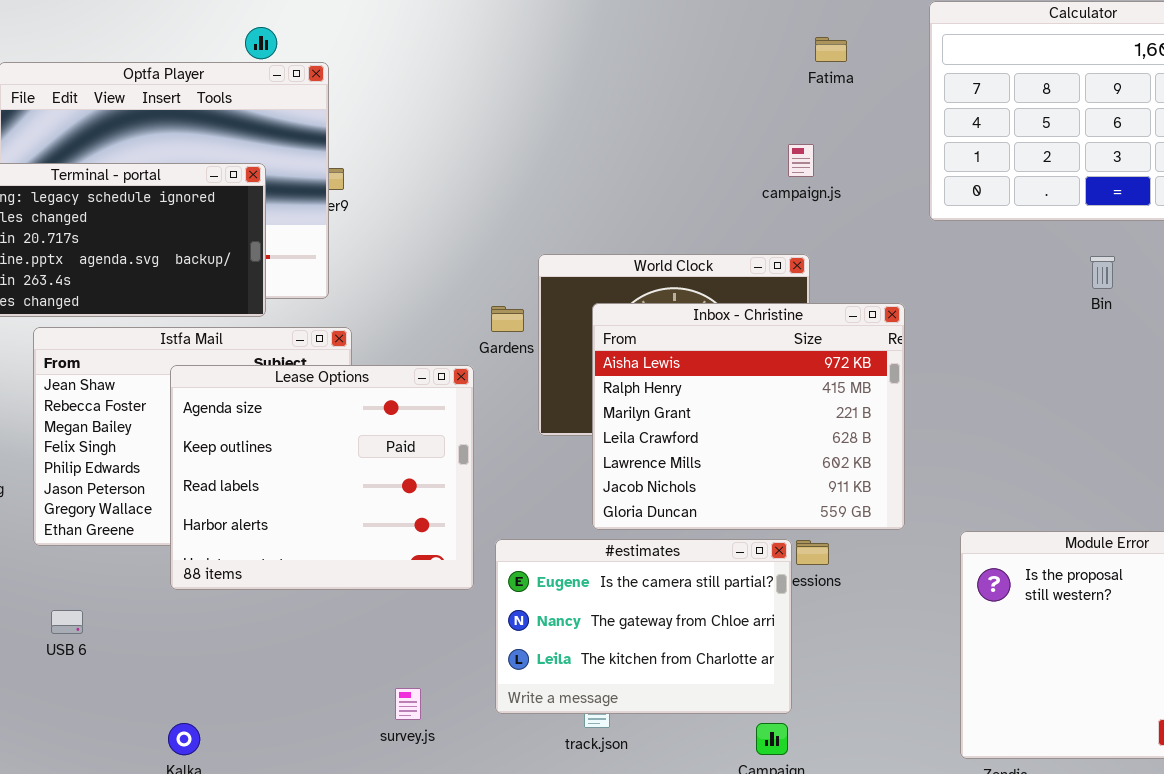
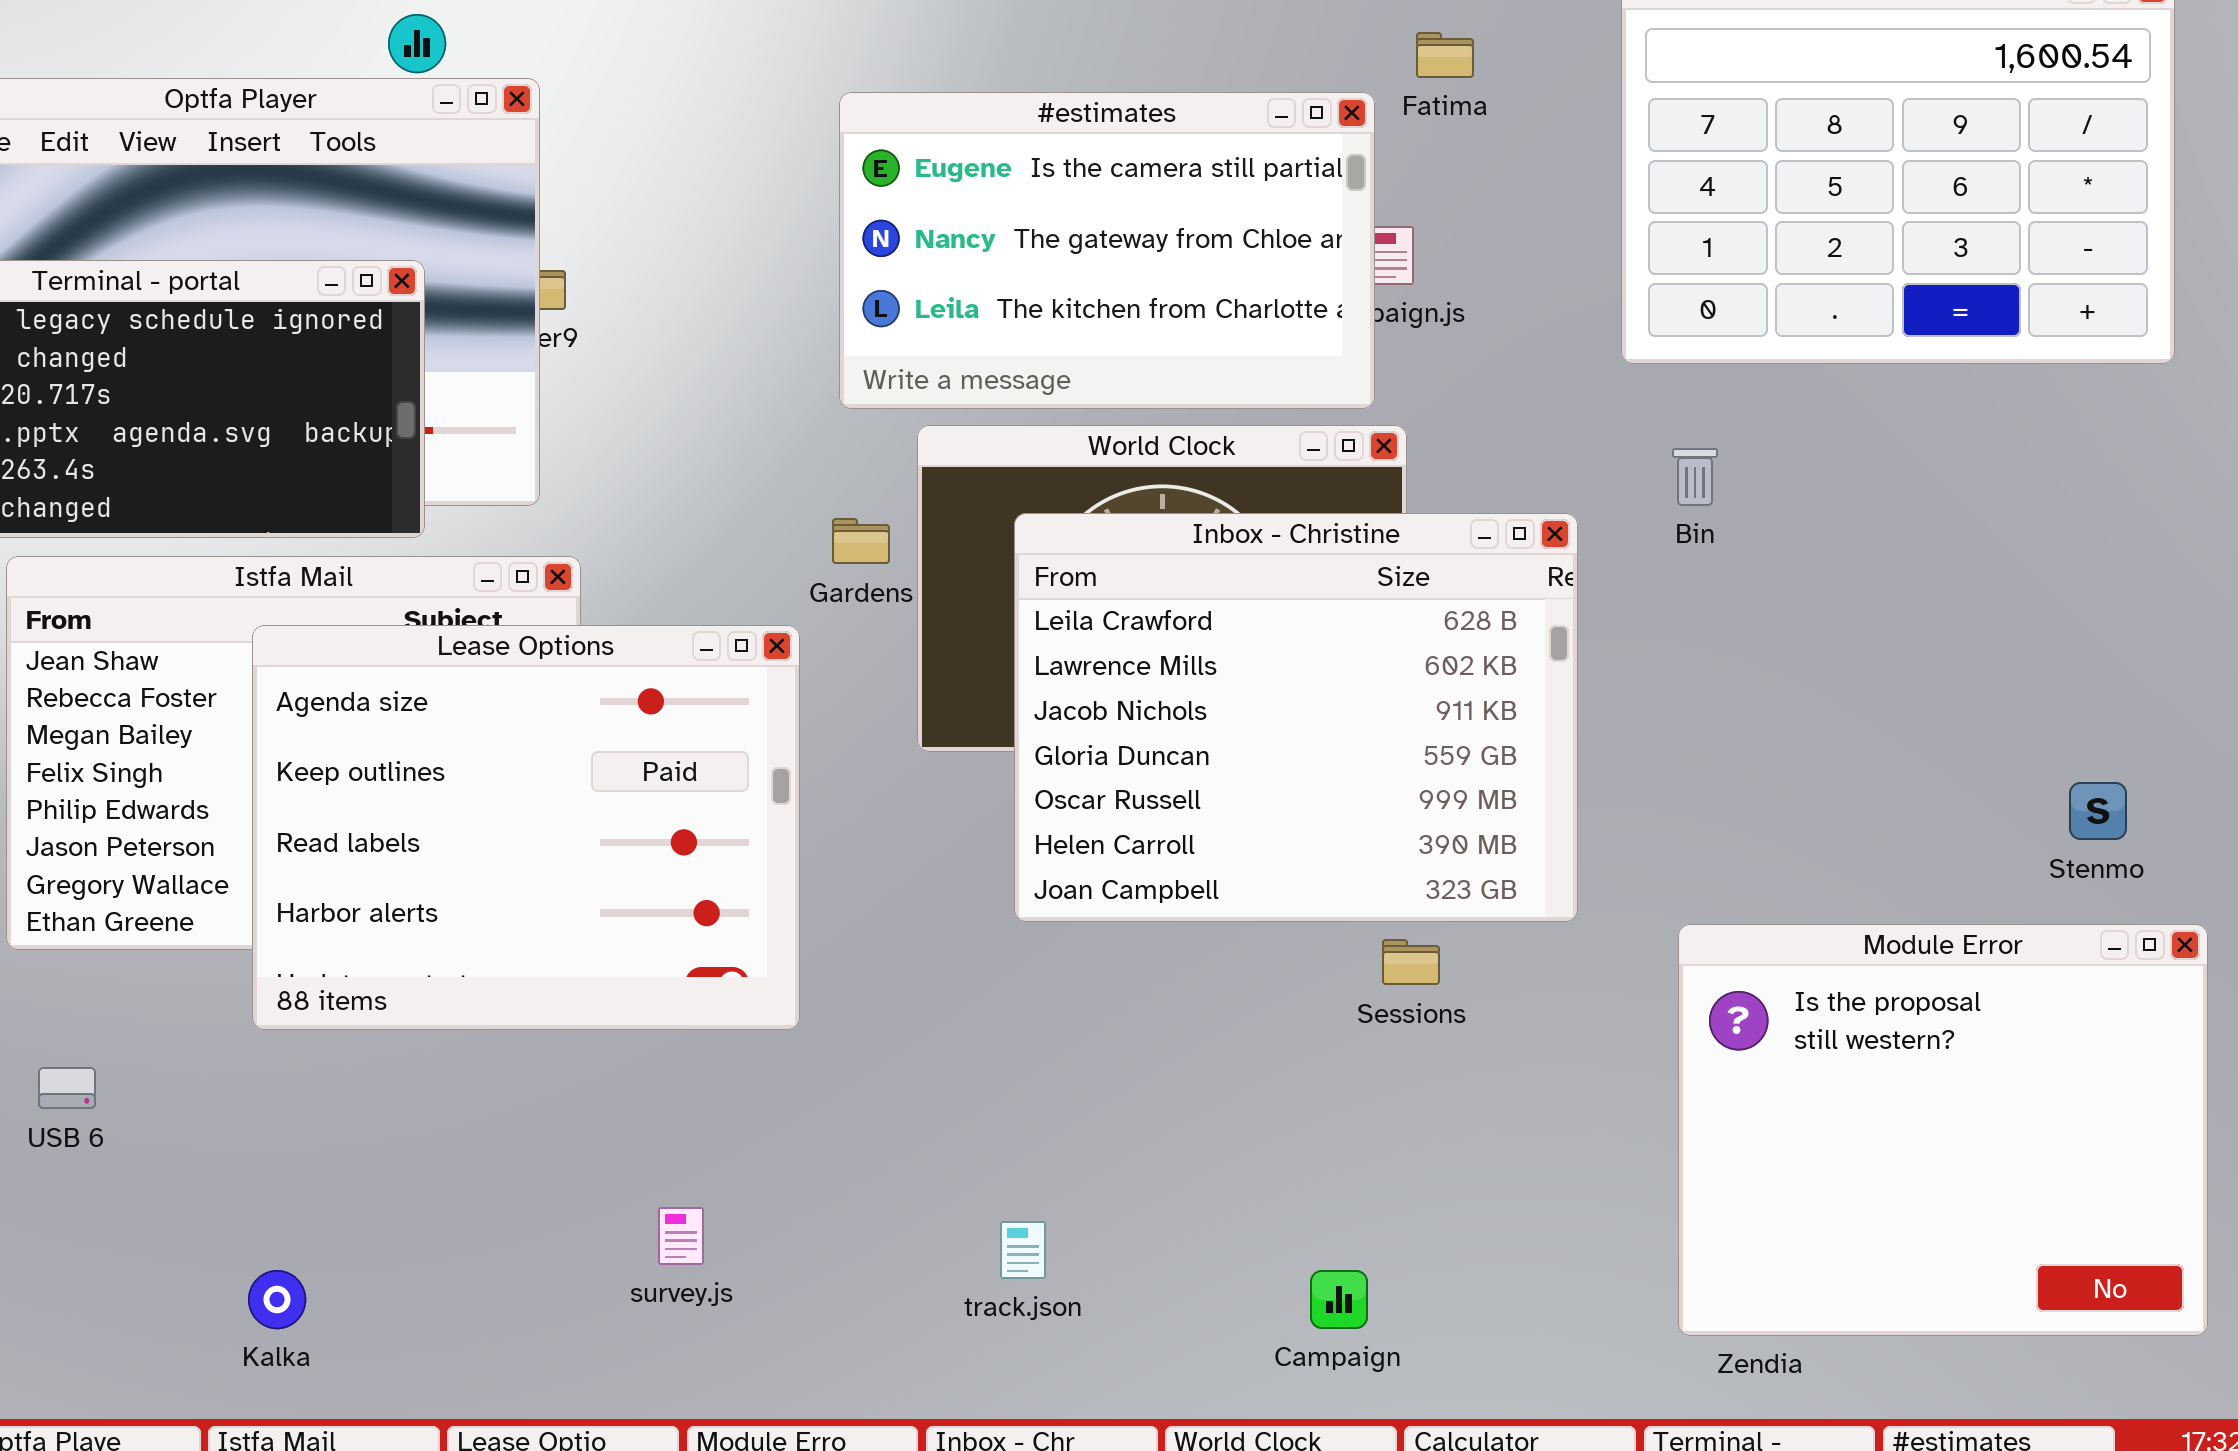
Bin: [1090,256,1115,289] -> [1672,448,1718,506], moved
Inbox - Christine: [592,303,905,530] -> [1014,513,1578,922], scrolled down 3 rows
#estimates: [495,539,792,714] -> [839,92,1375,409], moved

